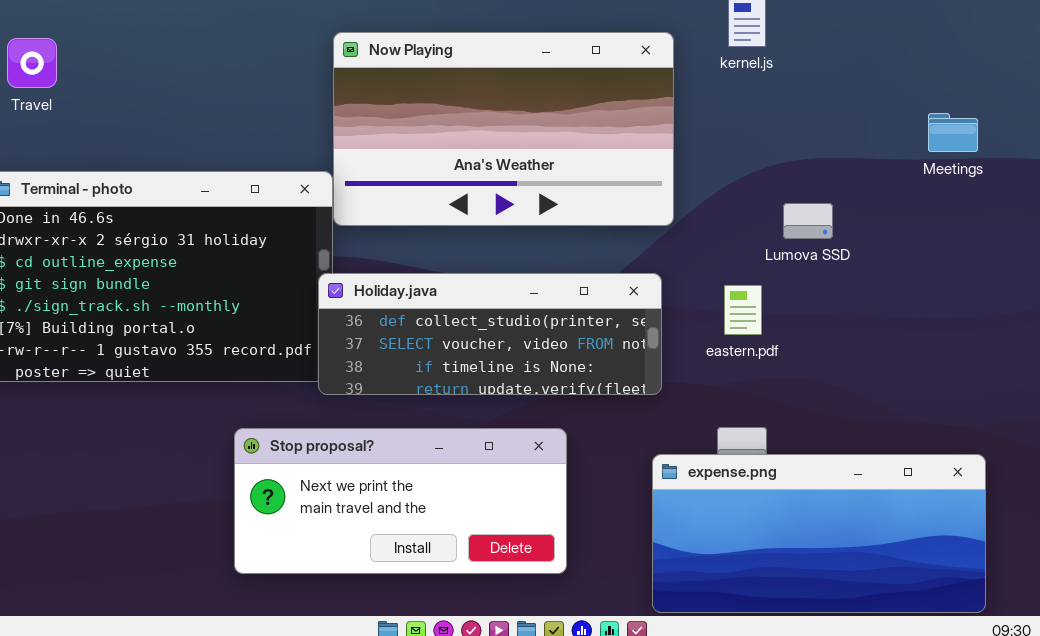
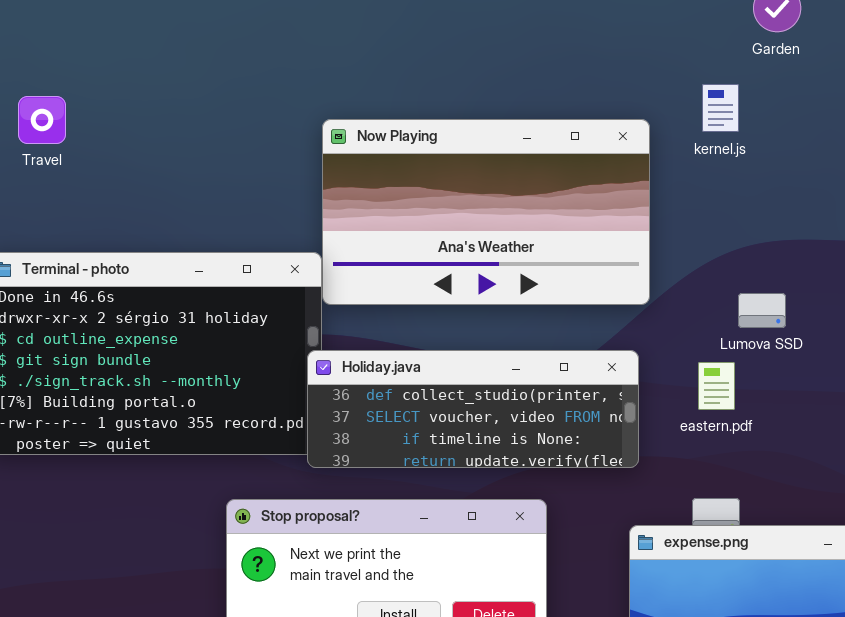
Travel: [7,38,57,88] -> [18,96,66,144], moved
Lumova SSD: [783,203,833,239] -> [738,293,786,328], moved

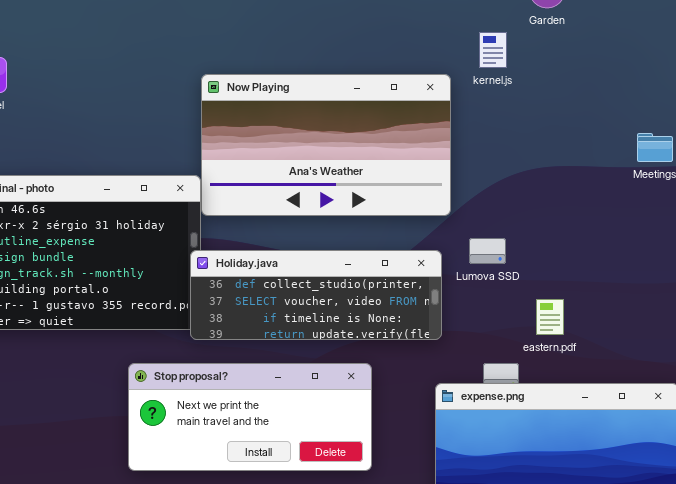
kernel.js: [702,84,739,132] -> [479,32,507,68], moved
Lumova SSD: [738,293,786,328] -> [469,238,506,264], moved
eastern.pdf: [698,362,735,410] -> [536,299,564,335], moved

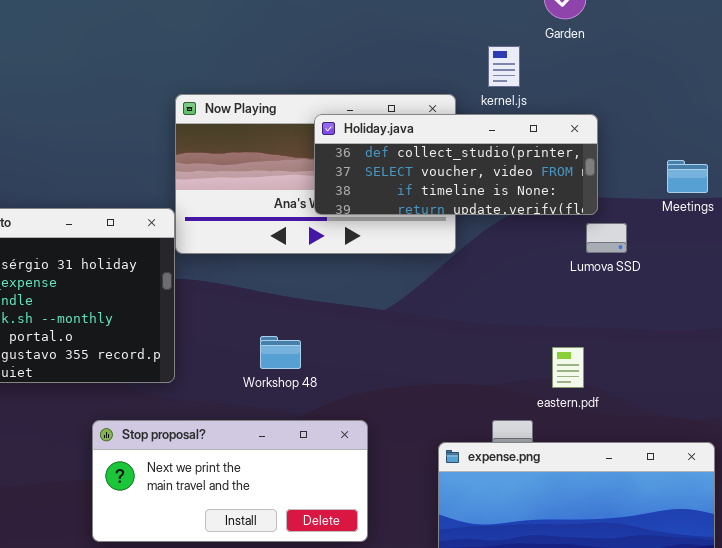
Lumova SSD: [469,238,506,264] -> [586,223,627,253], moved
Holiday.java: [190,250,442,340] -> [314,114,598,215], moved

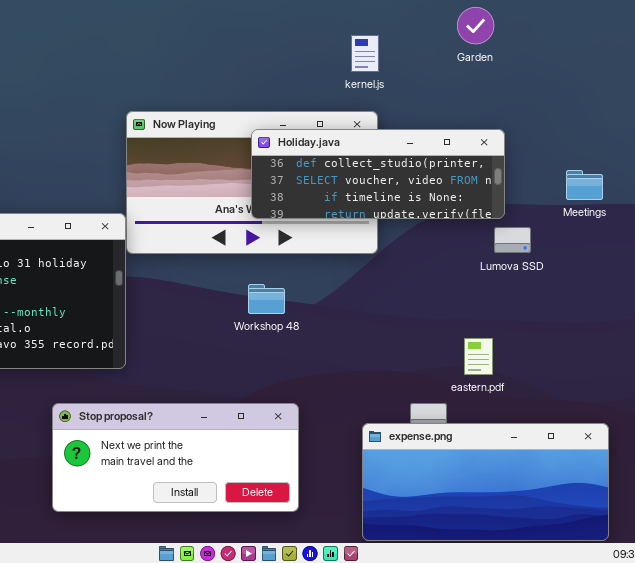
kernel.js: [488,46,520,87] -> [351,35,379,72], moved
Workshop 48: [260,336,301,369] -> [248,284,285,314], moved

